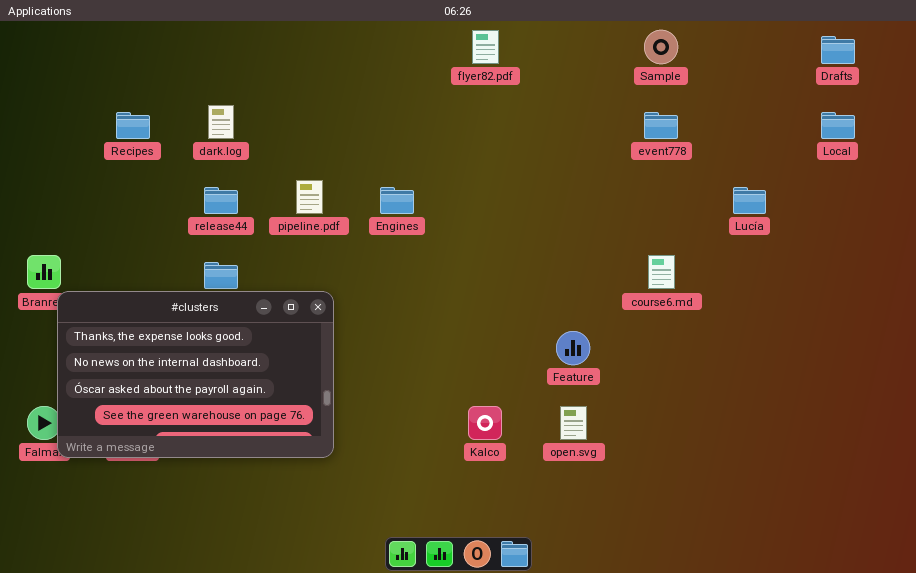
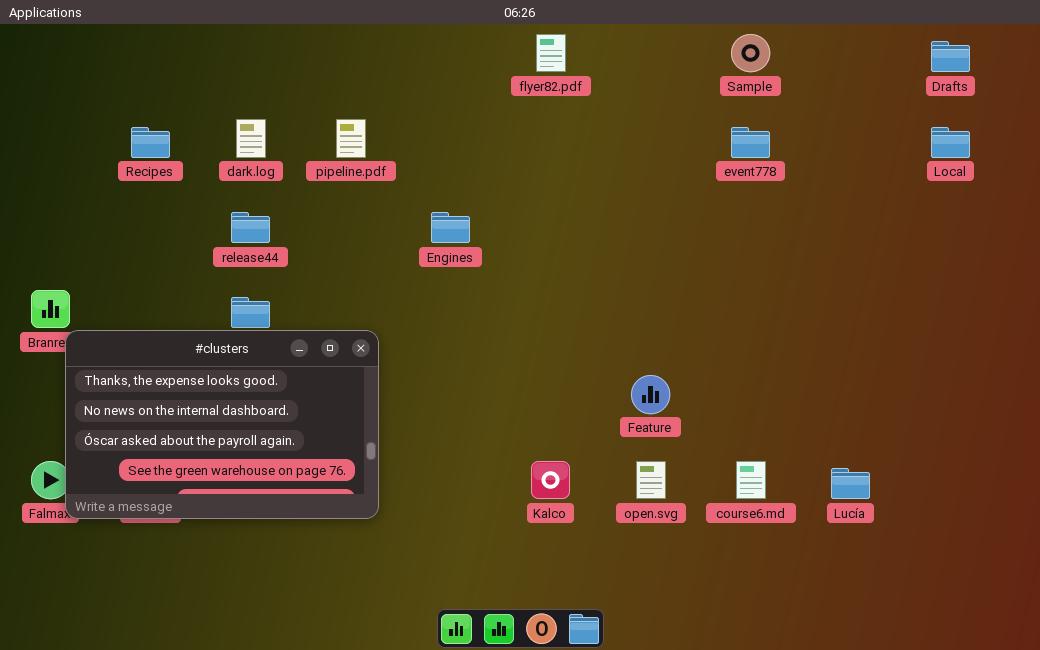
pipeline.pdf: [296,180,323,214] -> [336,119,366,158], moved
Lucía: [733,187,766,214] -> [831,468,870,499], moved
course6.md: [648,255,675,289] -> [736,461,766,499], moved

